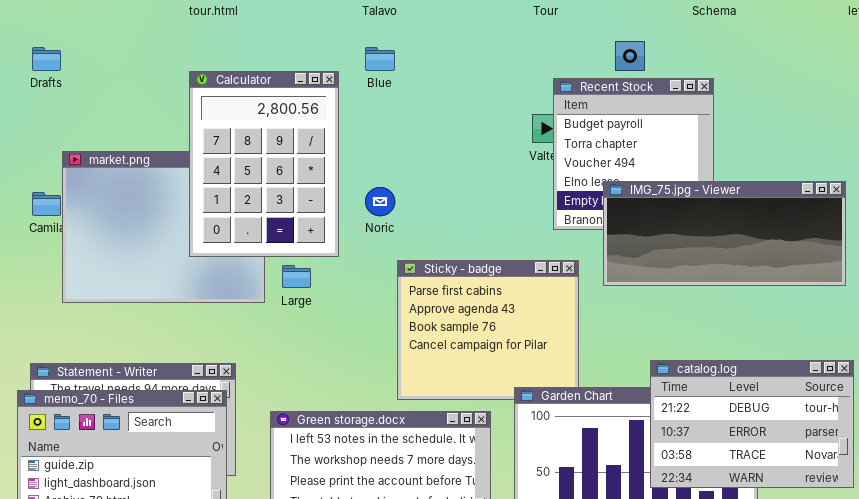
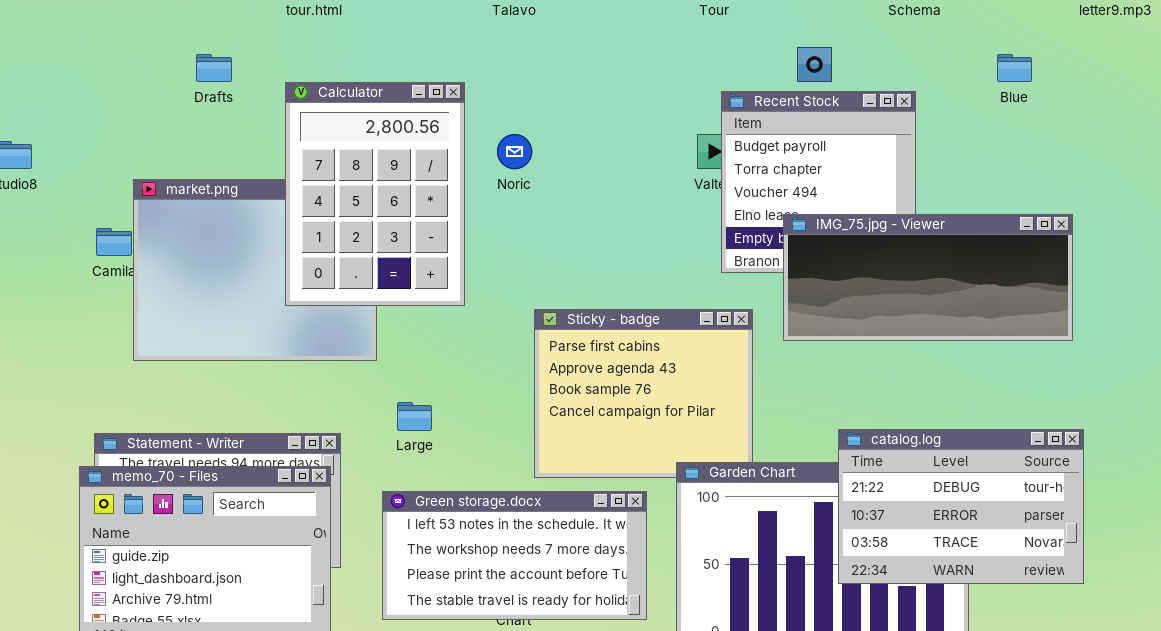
Drafts: [32,47,61,71] -> [196,54,232,82], moved
Blue: [365,47,395,71] -> [997,54,1032,82], moved
Noric: [365,187,395,216] -> [497,134,532,169], moved
Large: [282,265,311,288] -> [397,402,432,431], moved

